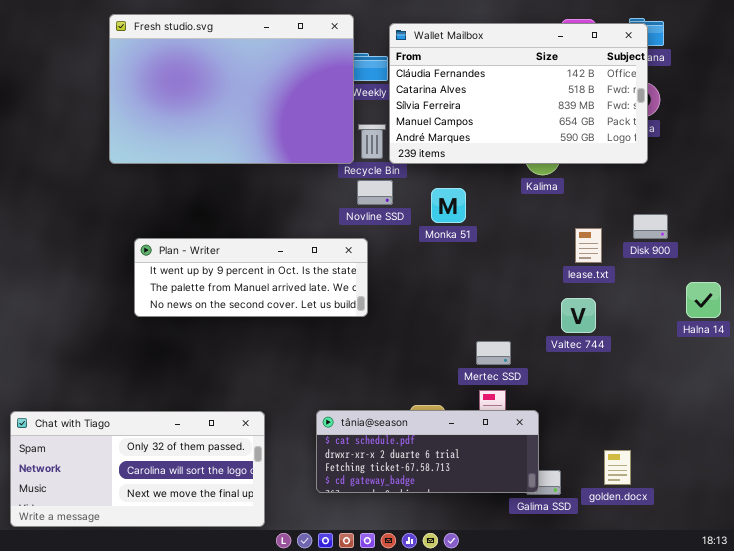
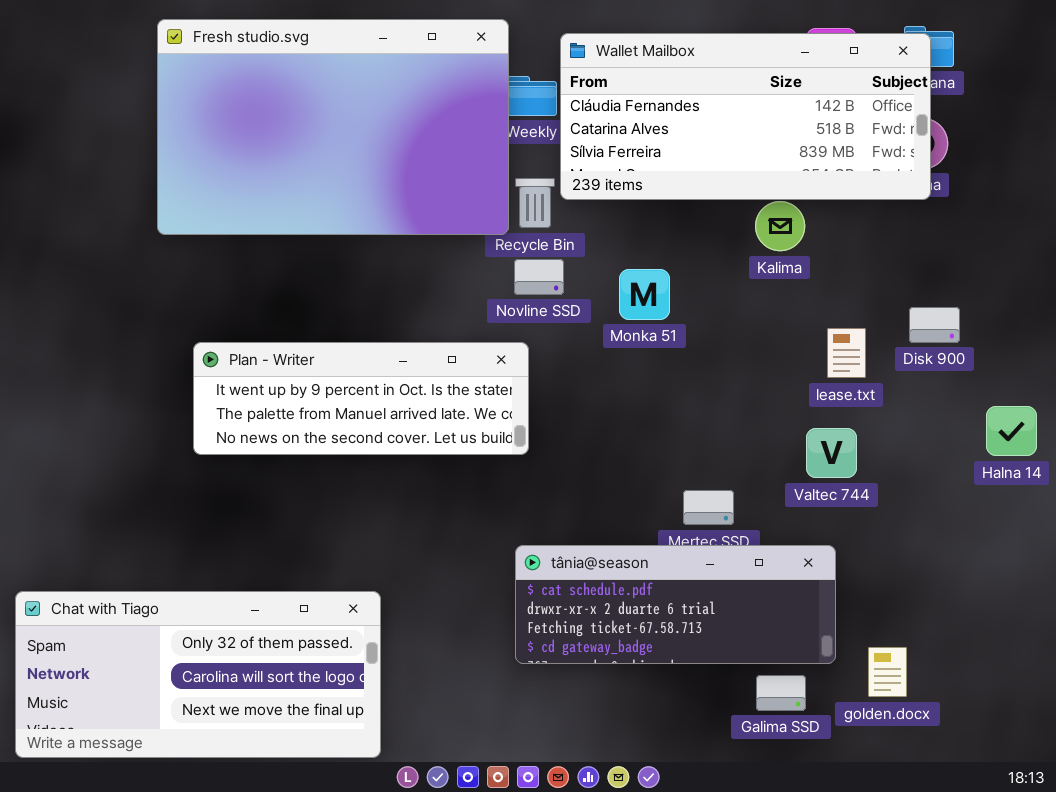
Wallet Mailbox: [389,23,648,164] -> [560,33,931,200], resized
tânia@season: [316,410,539,493] -> [515,545,836,664], moved

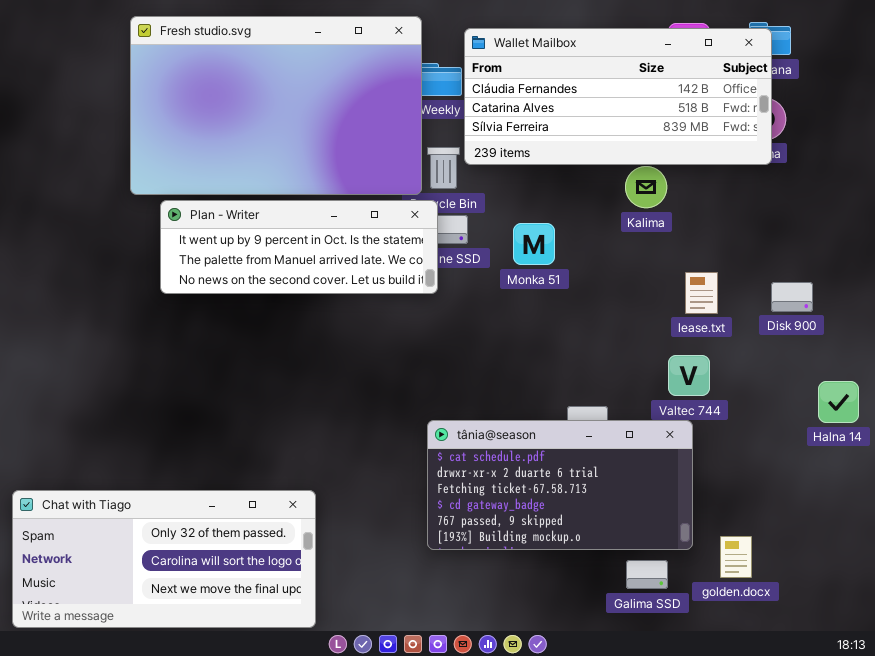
Disk 900: [909,307,960,343] -> [771,282,813,312], moved
Plan - Writer: [193,342,529,455] -> [160,200,438,294], moved
Halna 14: [986,406,1037,456] -> [818,381,859,423], moved
tânia@season: [515,545,836,664] -> [427,420,693,550], resized

